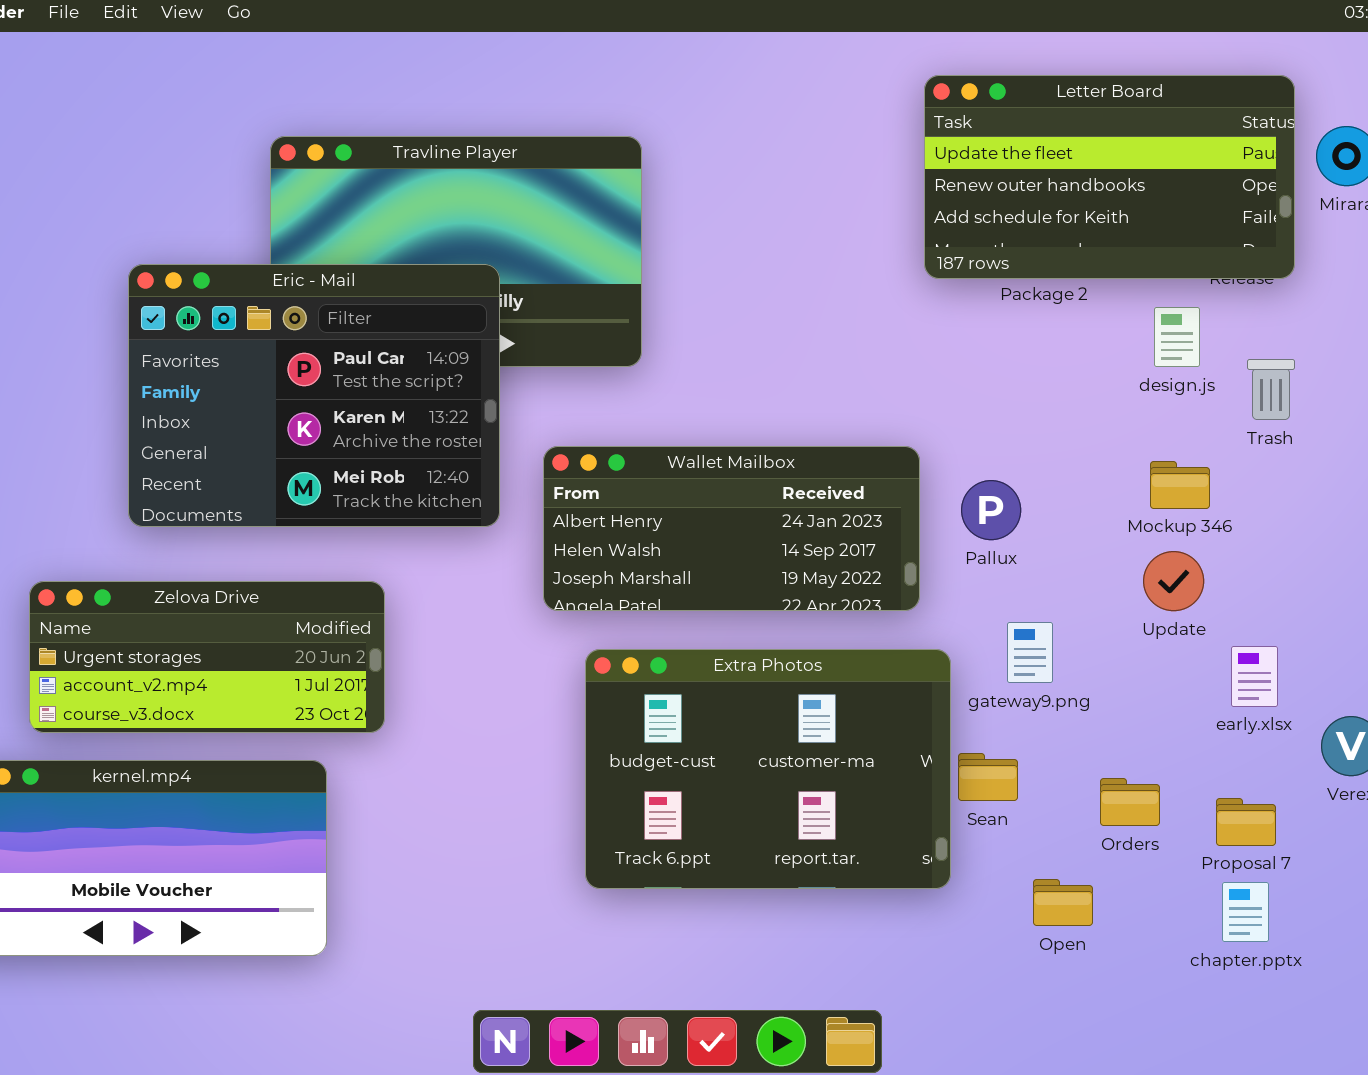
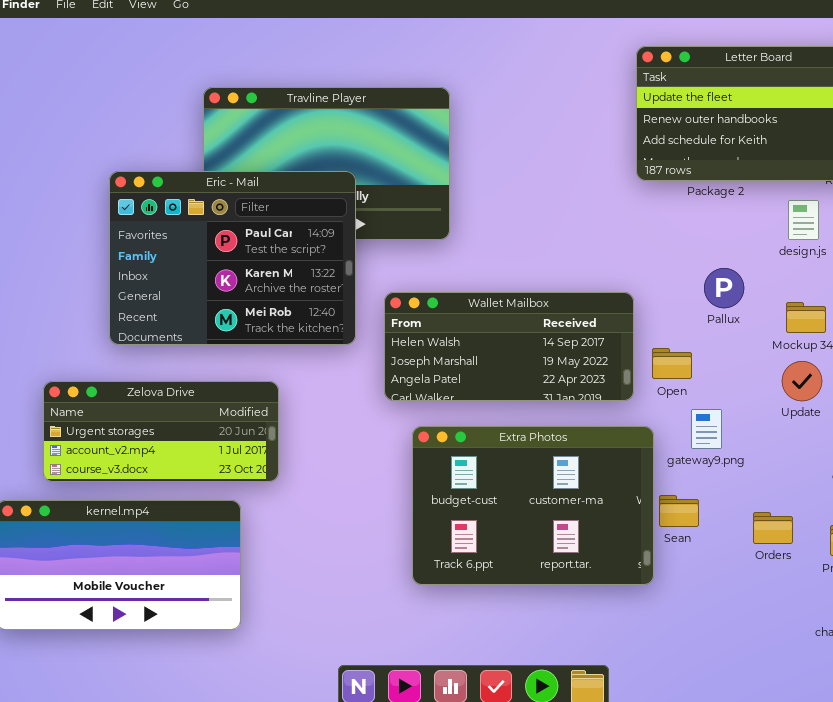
Wallet Mailbox: [543,446,920,611] -> [384,292,634,401], scrolled down 1 row
Pallux: [961,480,1021,540] -> [704,268,744,308], moved
Open: [1033,879,1093,926] -> [652,348,692,379], moved

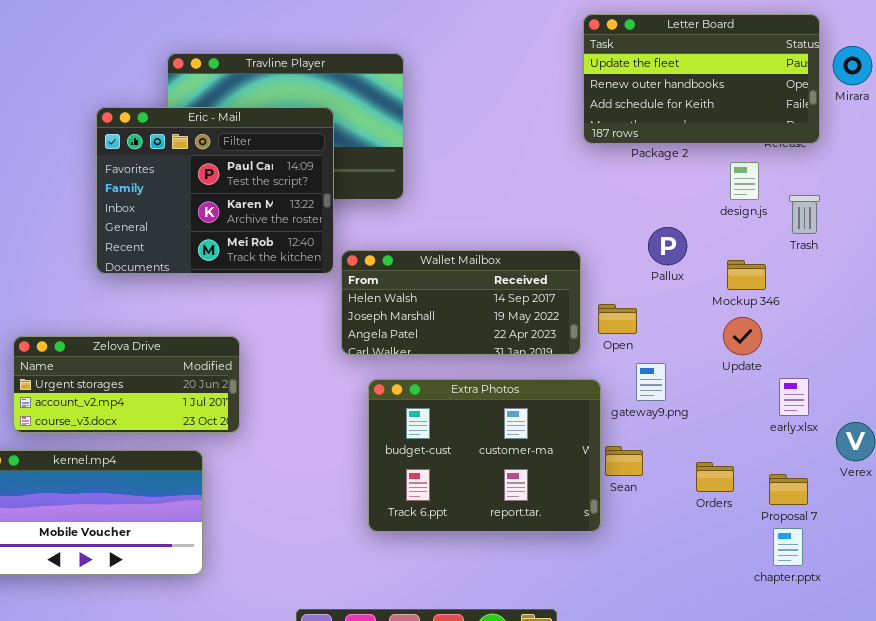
Eric - Mail: [109,171,356,345] -> [96,107,334,274], moved

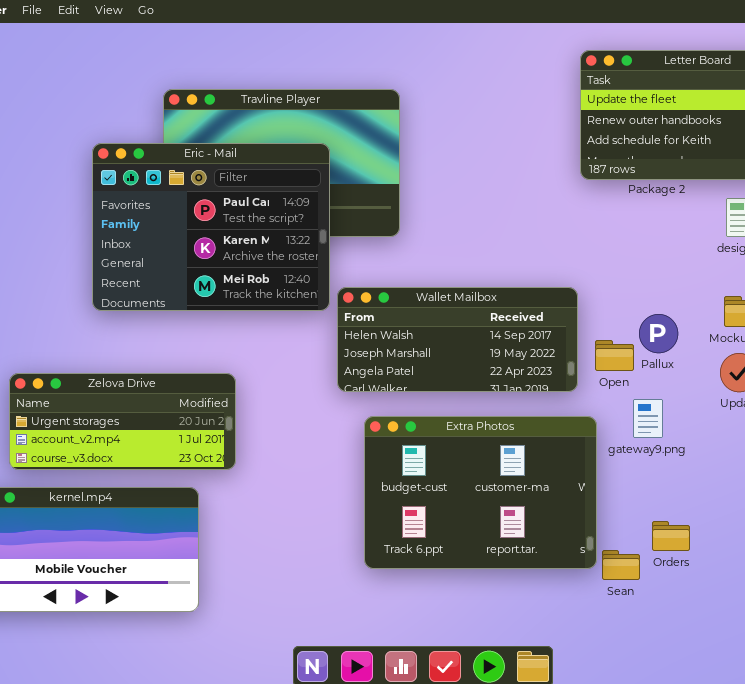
Pallux: [648,227,687,265] -> [639,314,678,353], moved
Sean: [605,446,643,476] -> [602,550,640,580], moved
Orders: [696,462,734,492] -> [652,521,690,551], moved

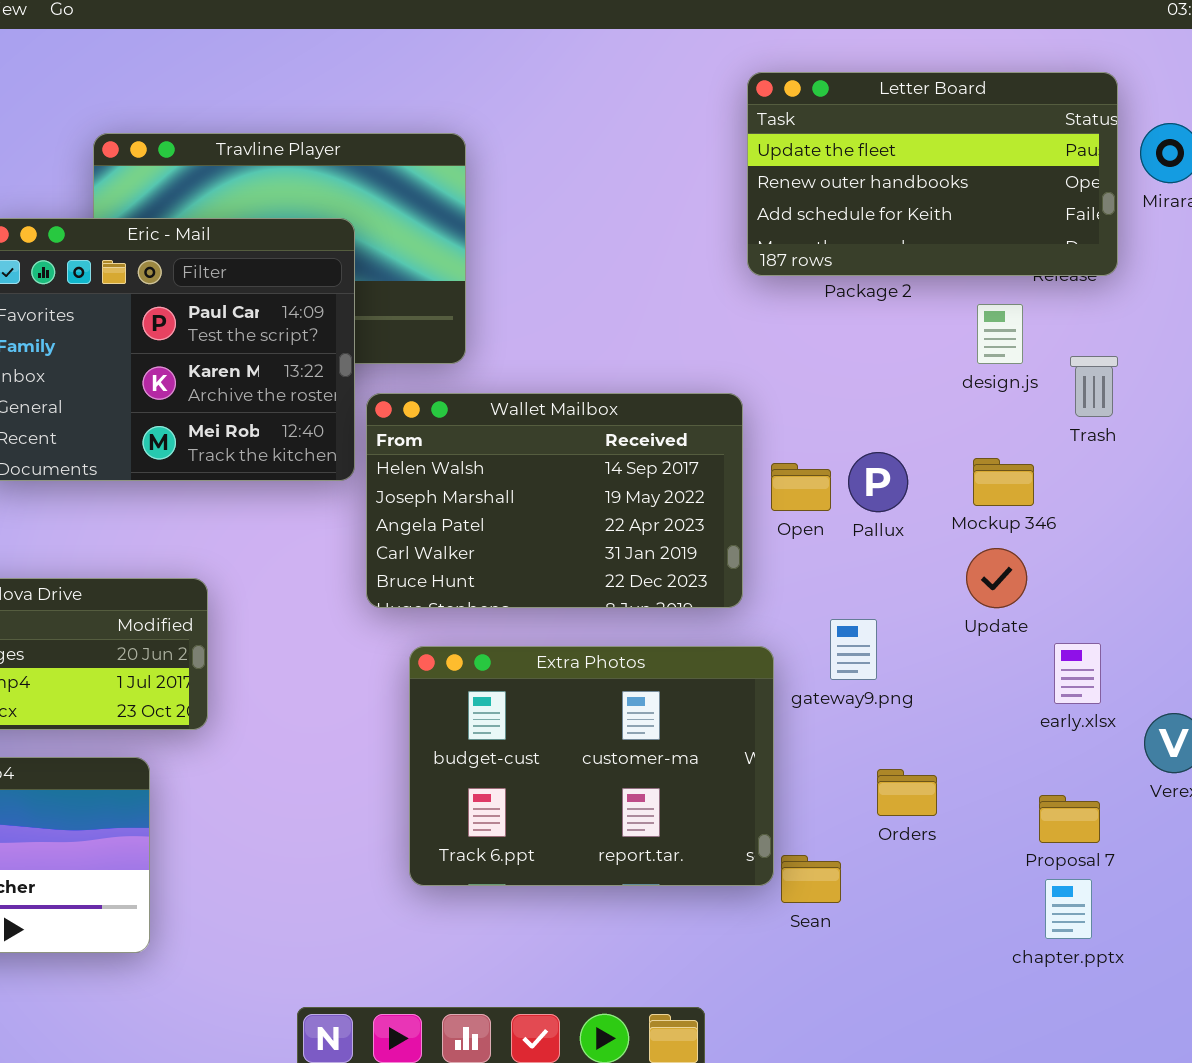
Wallet Mailbox: [337,287,578,392] -> [366,393,743,608], resized
Pallux: [639,314,678,353] -> [848,452,908,512], moved
Open: [595,340,634,371] -> [771,463,831,511], moved
Orders: [652,521,690,551] -> [877,769,937,816], moved

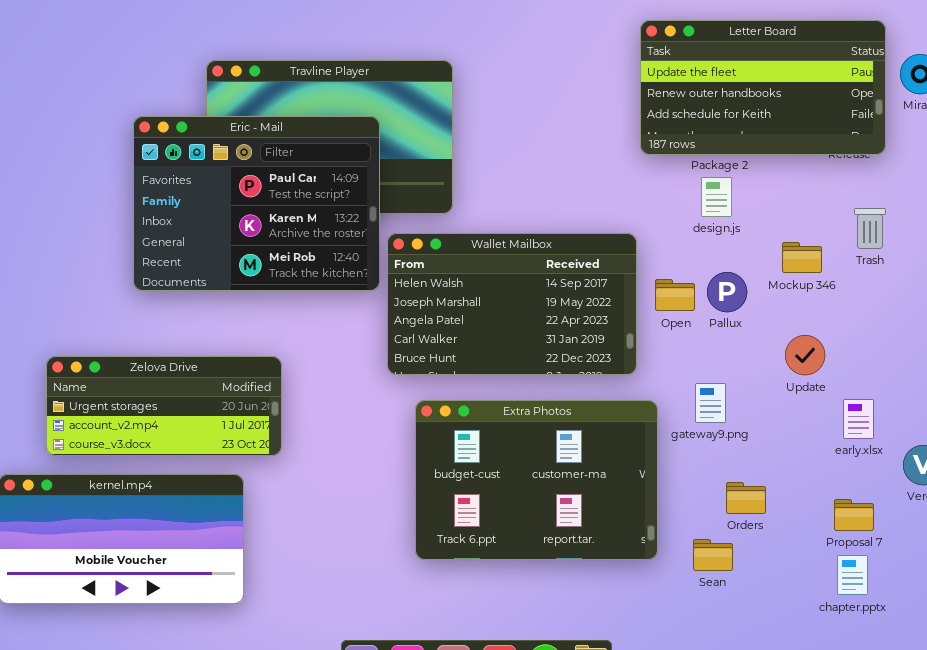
design.js: [977,304,1023,364] -> [701,177,732,217], moved
Mockup 346: [973,458,1034,506] -> [782,242,822,273], moved
Sean: [781,855,841,903] -> [693,539,733,571], moved

